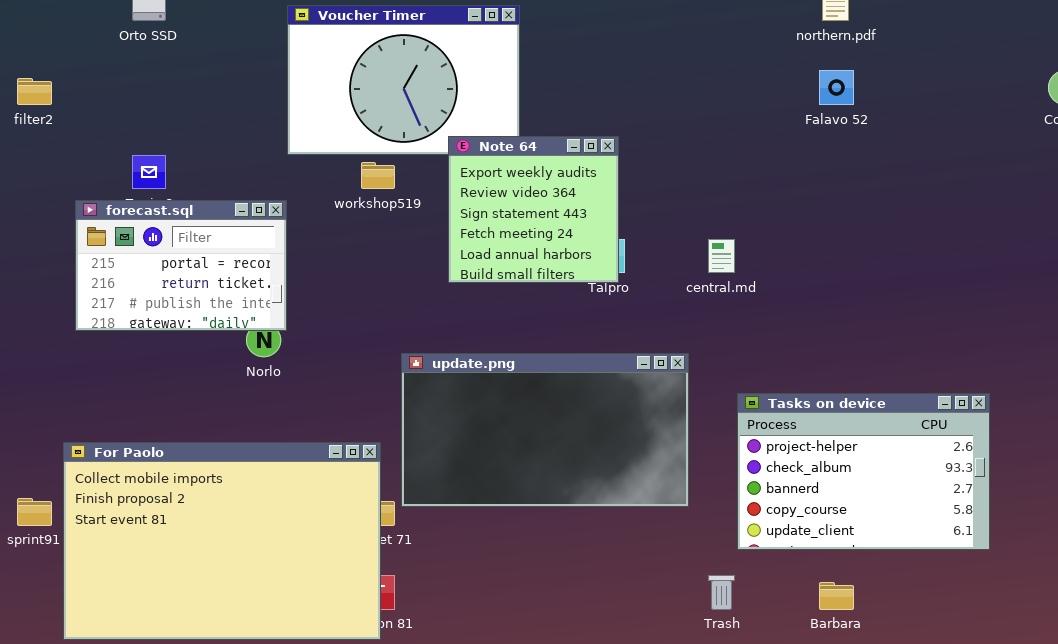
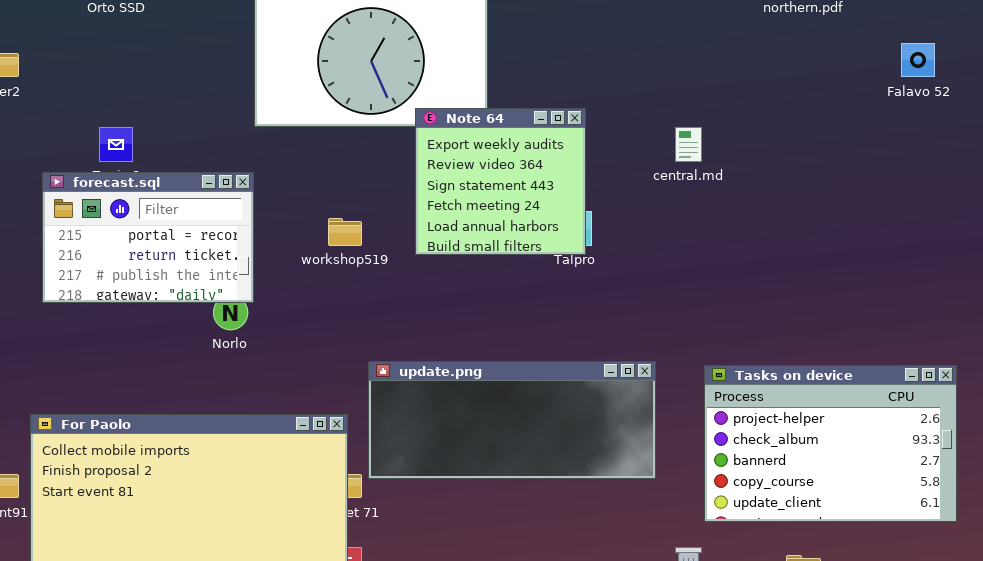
Falavo 52: [819,70,854,105] -> [901,43,935,77], moved
workshop519: [361,162,395,189] -> [328,218,362,246], moved
central.md: [708,239,735,273] -> [675,127,702,162], moved
update.png: [401,353,689,507] -> [368,361,656,479], resized

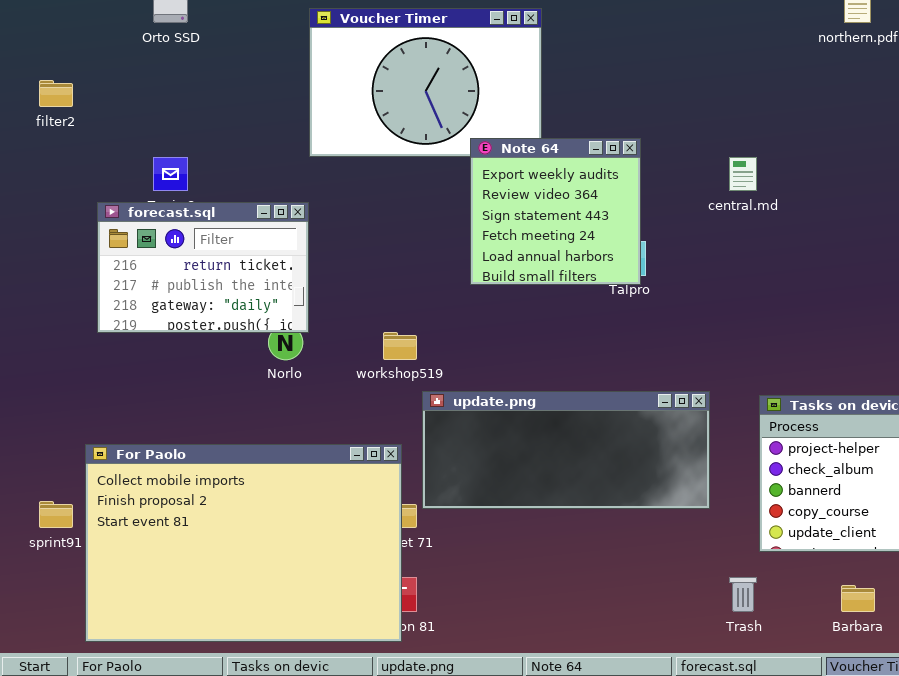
forecast.sql: [42,172,254,303] -> [97,202,309,333], scrolled down 1 row
workshop519: [328,218,362,246] -> [383,332,417,360], moved

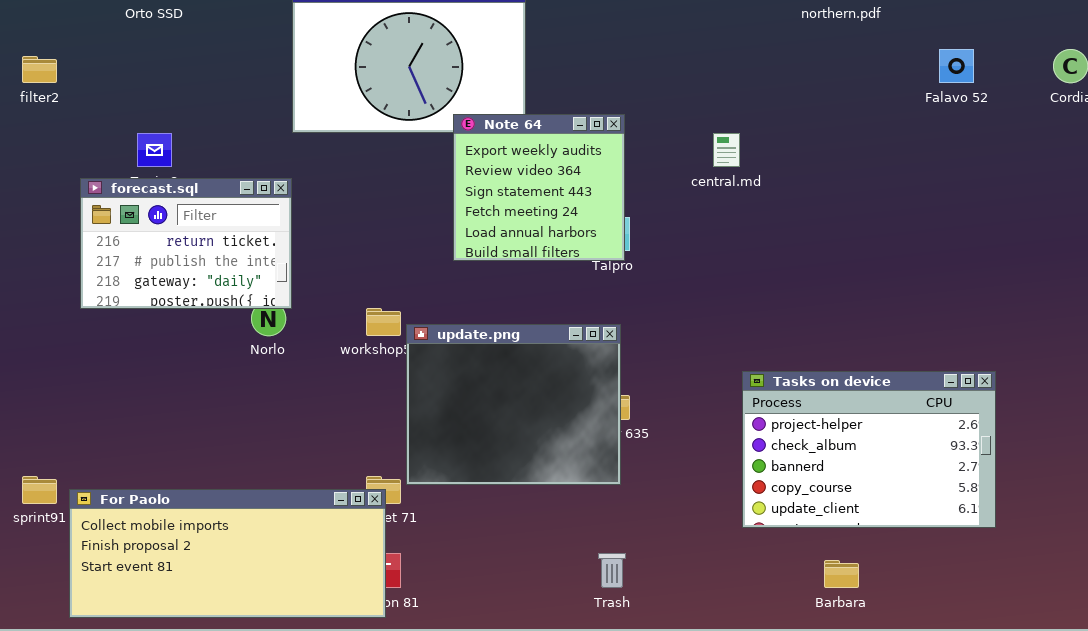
update.png: [422,391,710,509] -> [406,324,621,485], resized
For Paolo: [85,444,402,642] -> [69,489,386,618], resized
Trash: [729,577,757,612] -> [598,553,626,588], moved

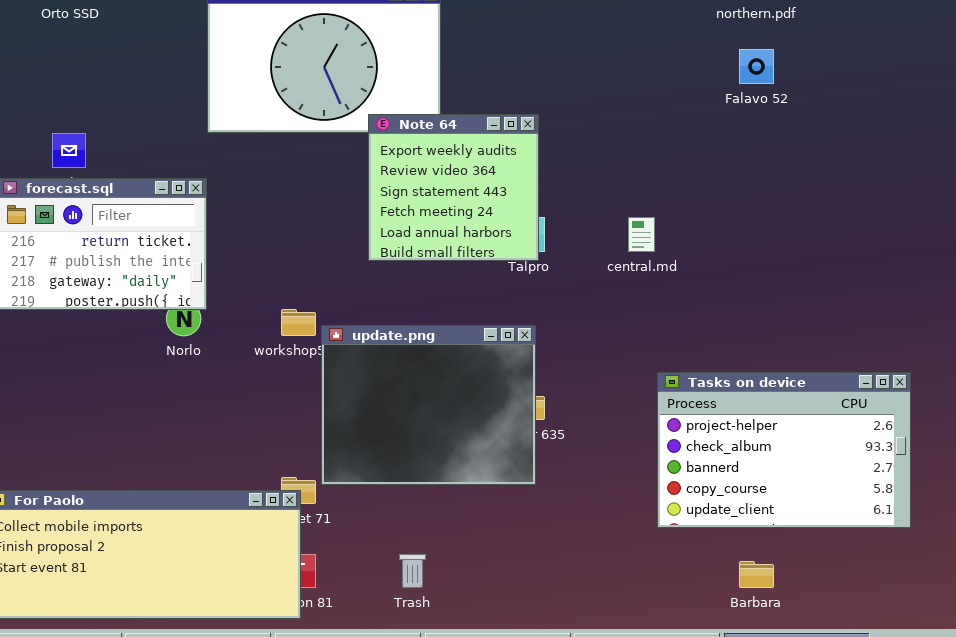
Falavo 52: [939,49,974,83] -> [739,49,774,84], moved
central.md: [713,133,740,167] -> [628,217,655,252], moved
Trash: [598,553,626,588] -> [399,554,426,588], moved

